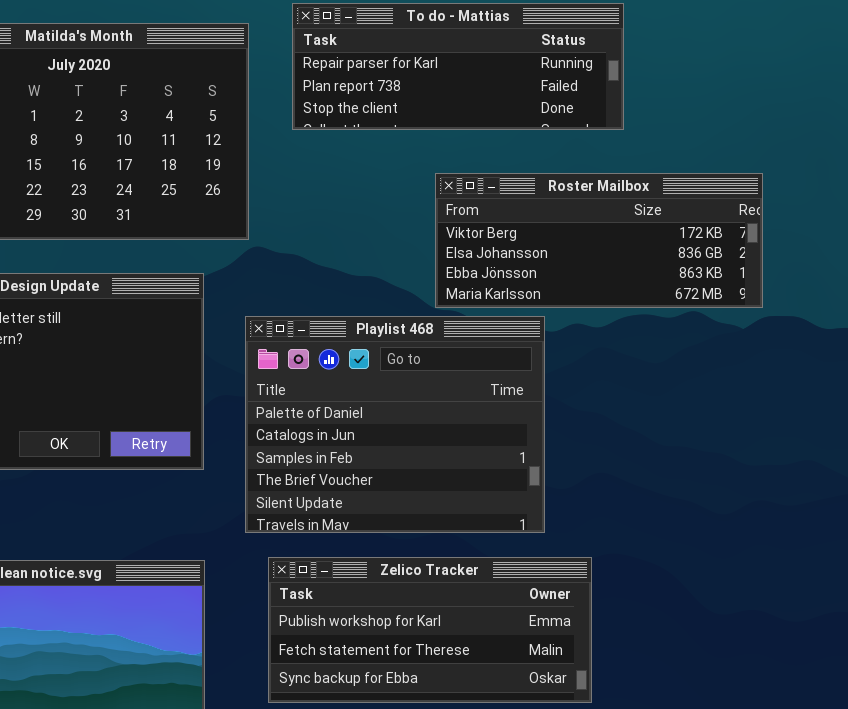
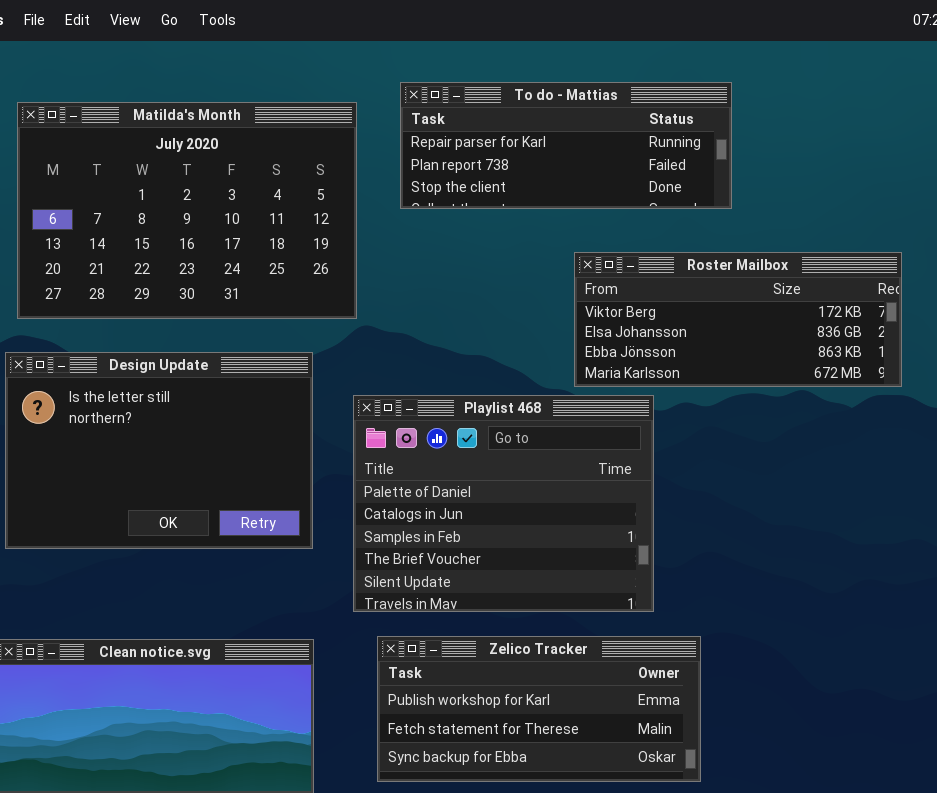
Roster Mailbox: [435,173,763,308] -> [574,252,902,387], moved

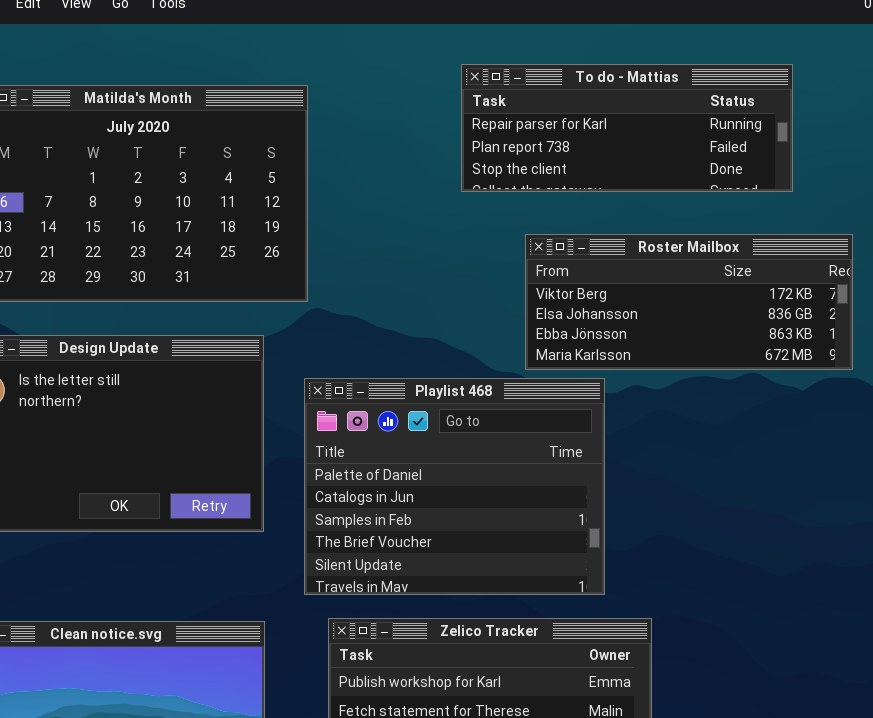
To do - Mattias: [400,82,732,209] -> [461,64,793,192], moved

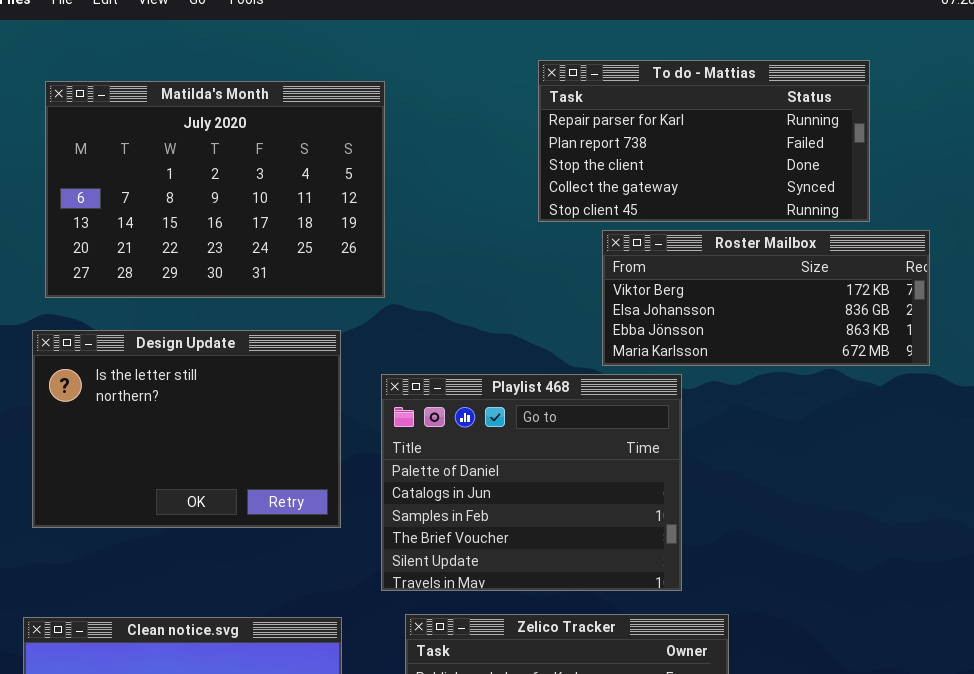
To do - Mattias: [461,64,793,192] -> [538,60,870,222], resized

